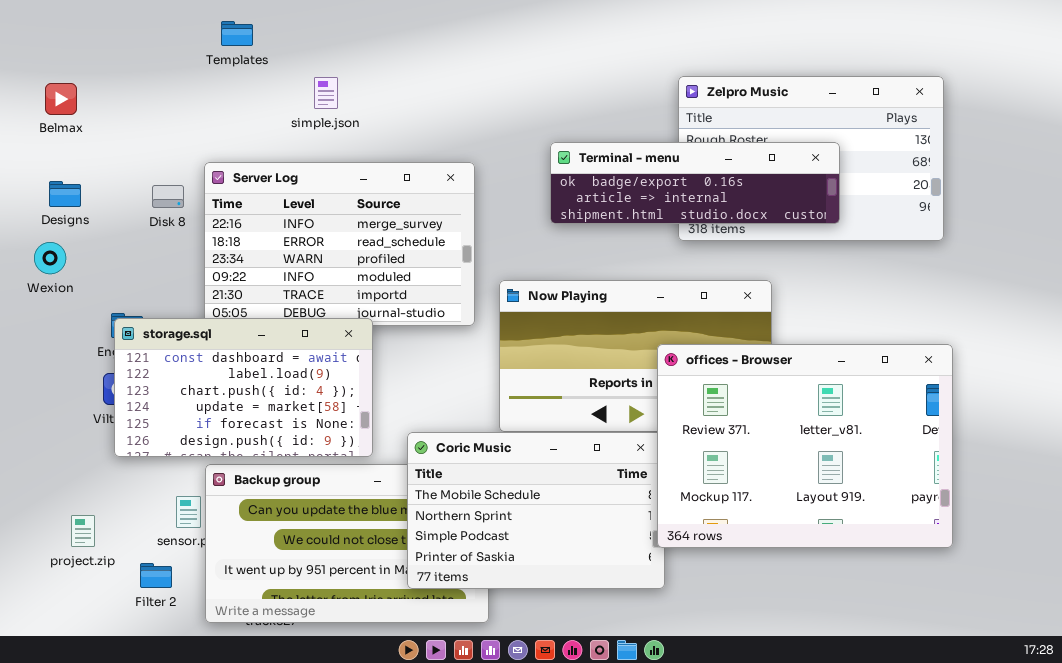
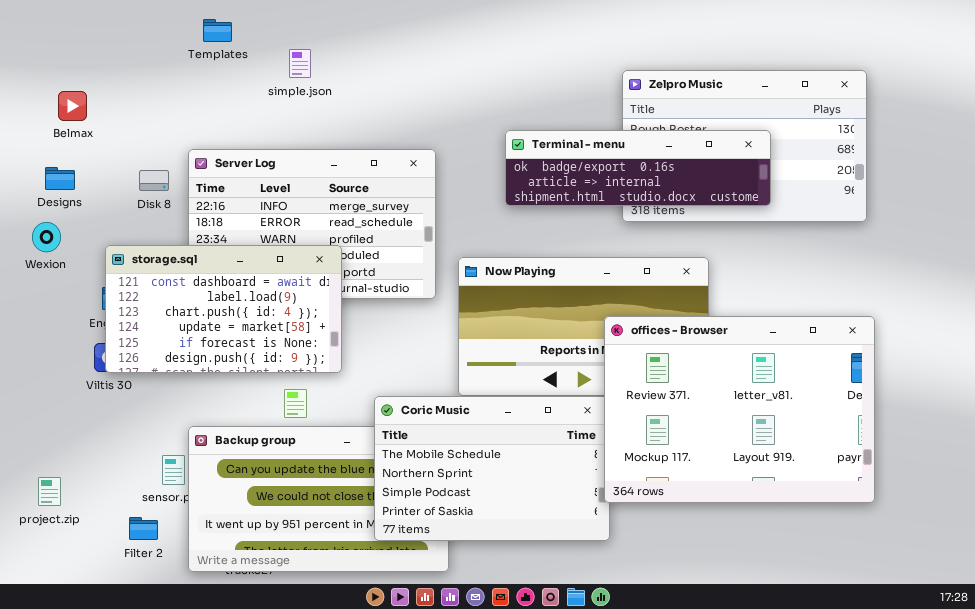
simple.json: [314,77,338,109] -> [289,49,311,78], moved
Belmax: [45,83,77,115] -> [58,91,87,121], moved
storage.sql: [114,318,373,457] -> [105,245,342,373], moved
project.zip: [71,515,95,547] -> [38,477,61,506], moved

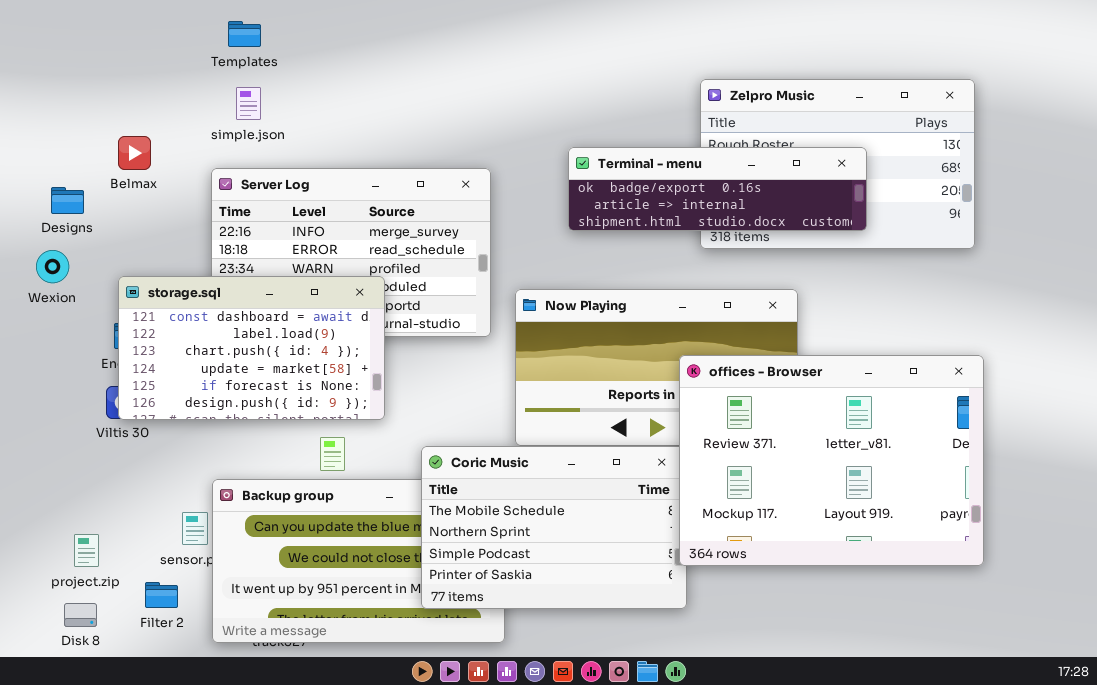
simple.json: [289,49,311,78] -> [236,87,261,120], moved
Belmax: [58,91,87,121] -> [118,136,151,170], moved
Disk 8: [139,170,169,191] -> [64,603,97,627], moved
project.zip: [38,477,61,506] -> [74,534,99,567], moved

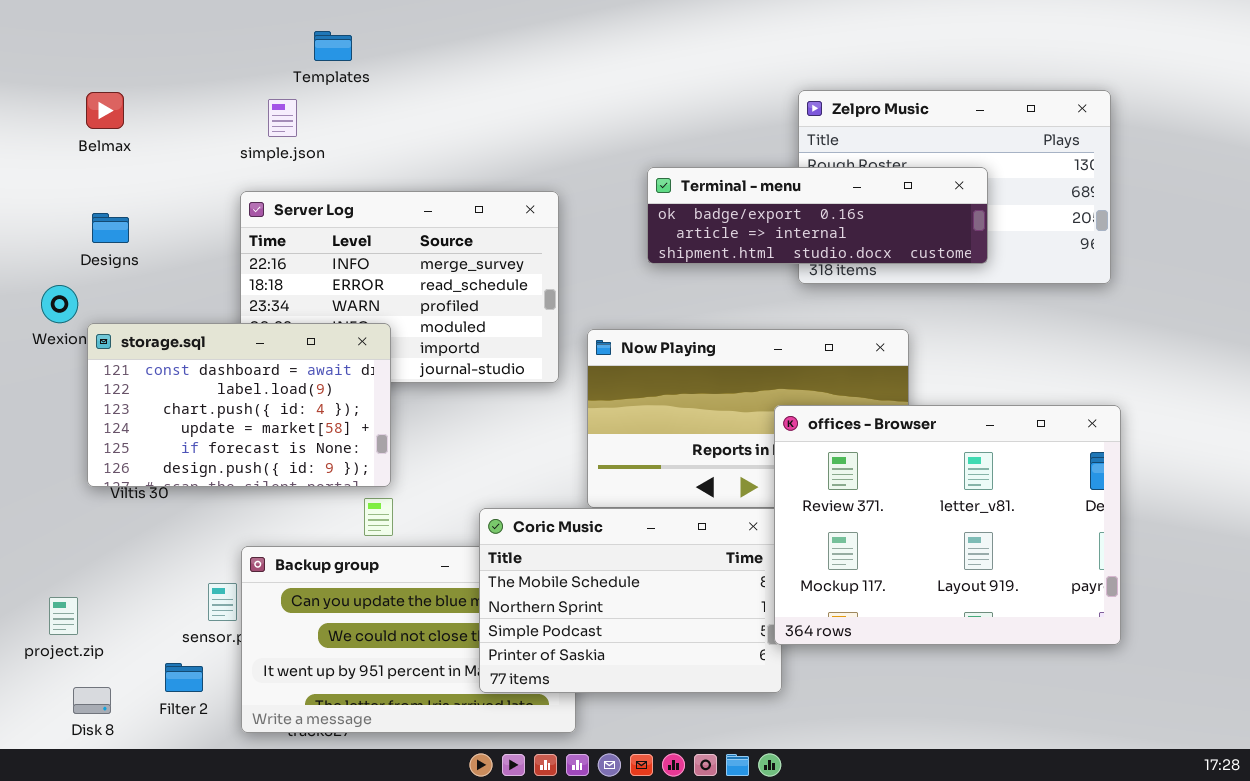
Templates: [228,21,261,47] -> [314,31,352,61], moved
Belmax: [118,136,151,170] -> [86,92,124,129], moved
Designs: [51,187,84,214] -> [92,213,129,243], moved
storage.sql: [118,276,385,420] -> [87,323,391,487], moved
project.zip: [74,534,99,567] -> [49,597,78,635], moved

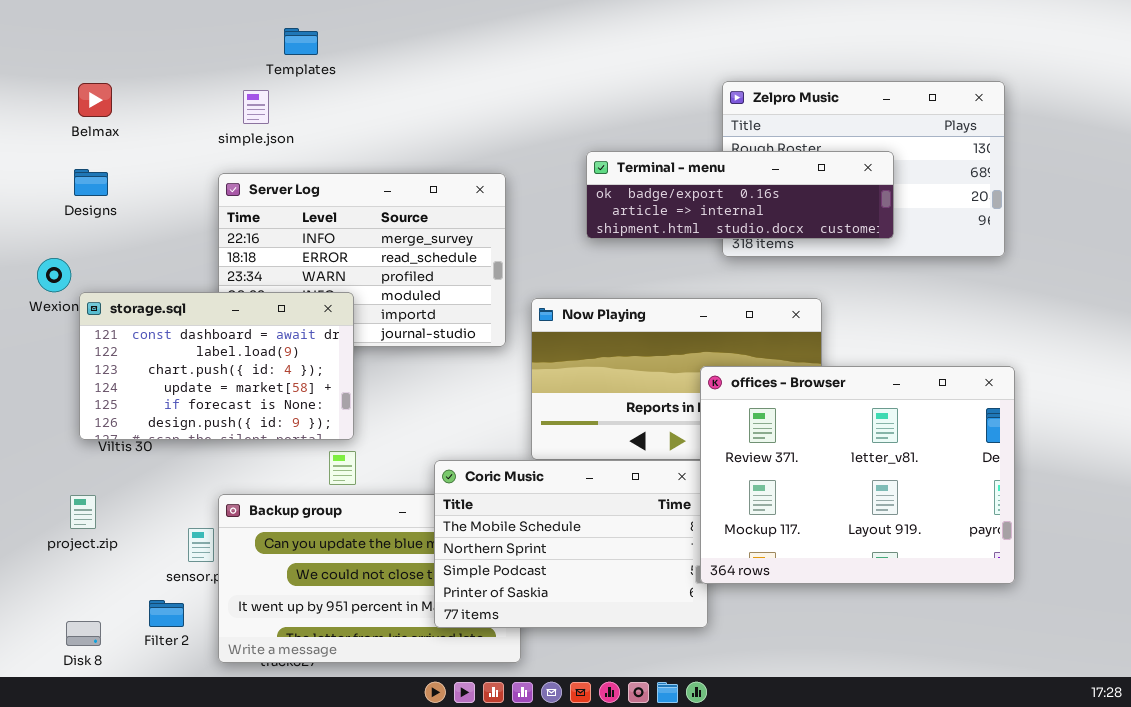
Designs: [92,213,129,243] -> [74,169,108,196], moved
project.zip: [49,597,78,635] -> [70,495,96,529], moved

